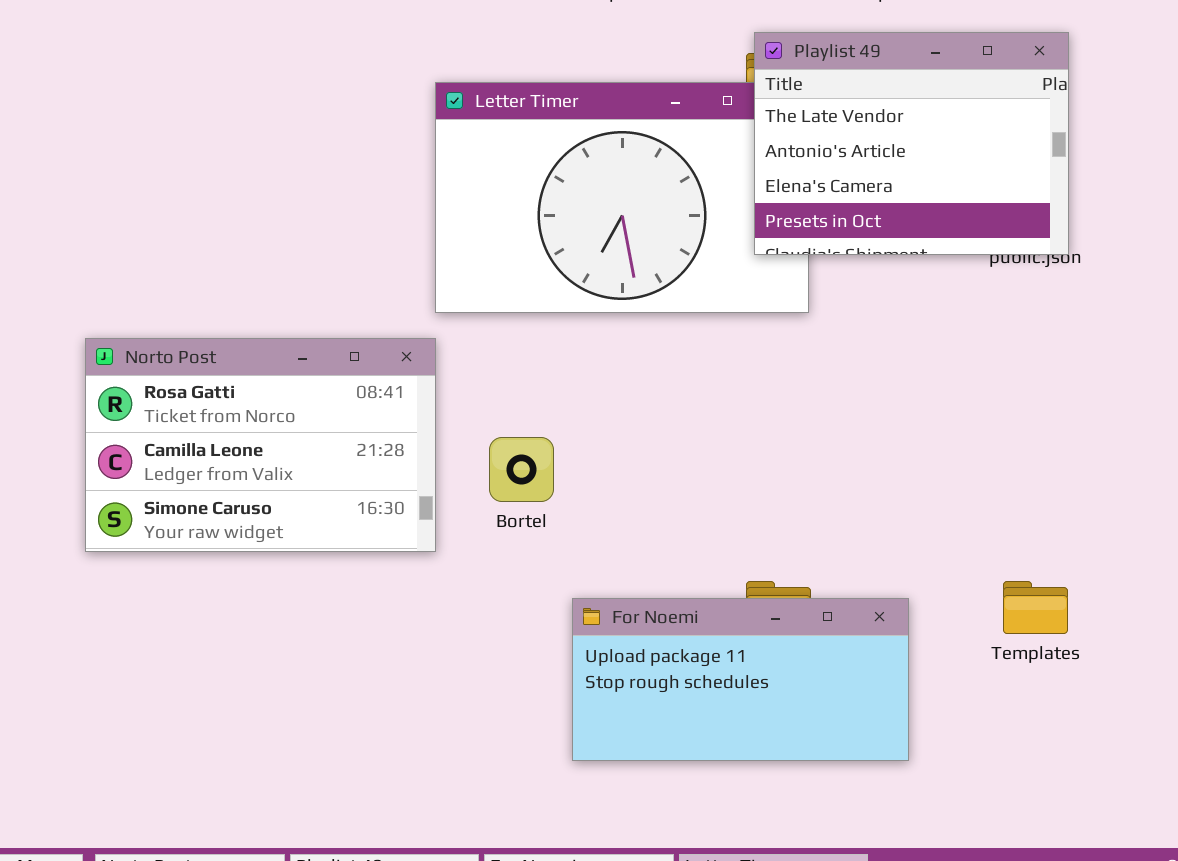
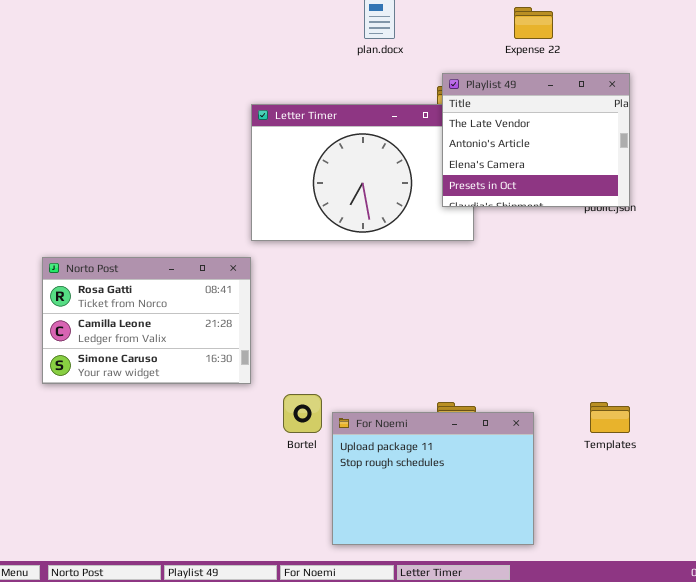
Bortel: [489,437,554,502] -> [283,394,322,433], moved
For Noemi: [572,598,909,761] -> [332,412,534,545], resized

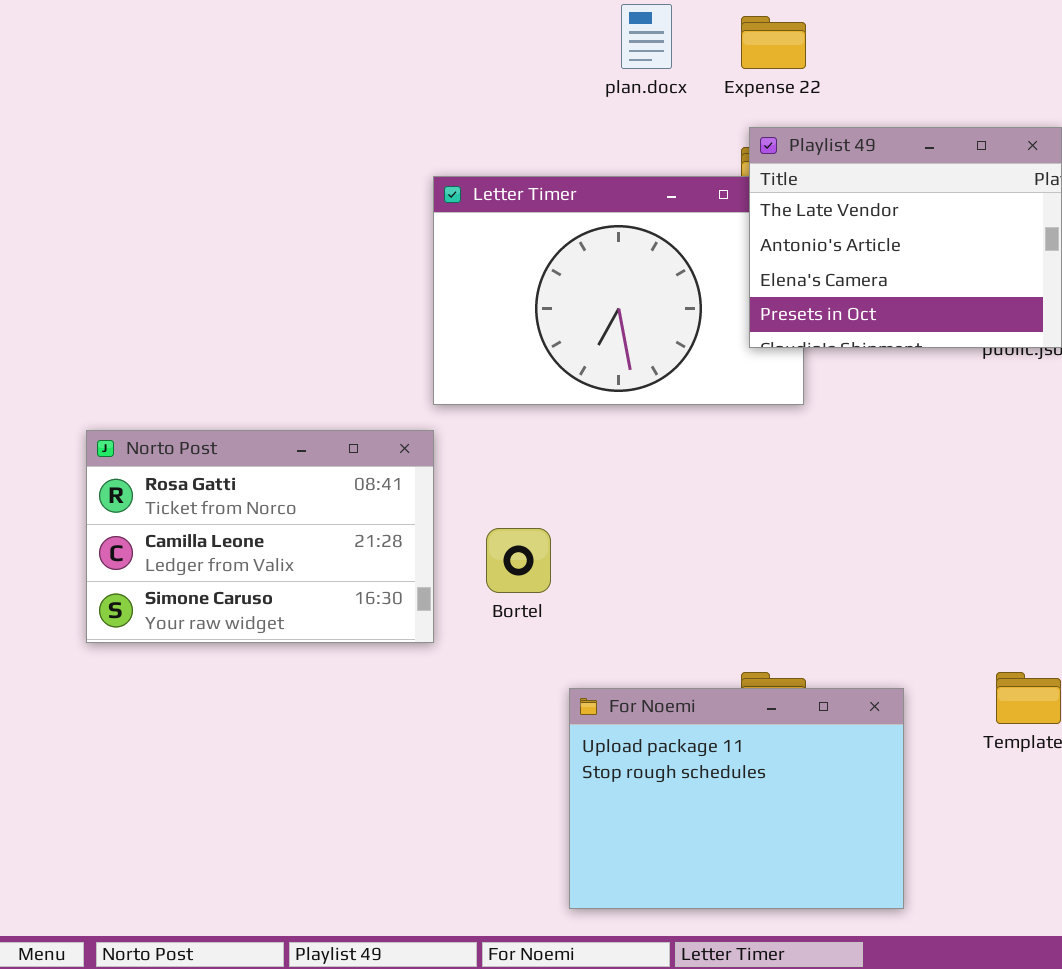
Expense 22: [514,7,553,39] -> [741,16,806,69], moved
Bortel: [283,394,322,433] -> [486,528,551,593], moved

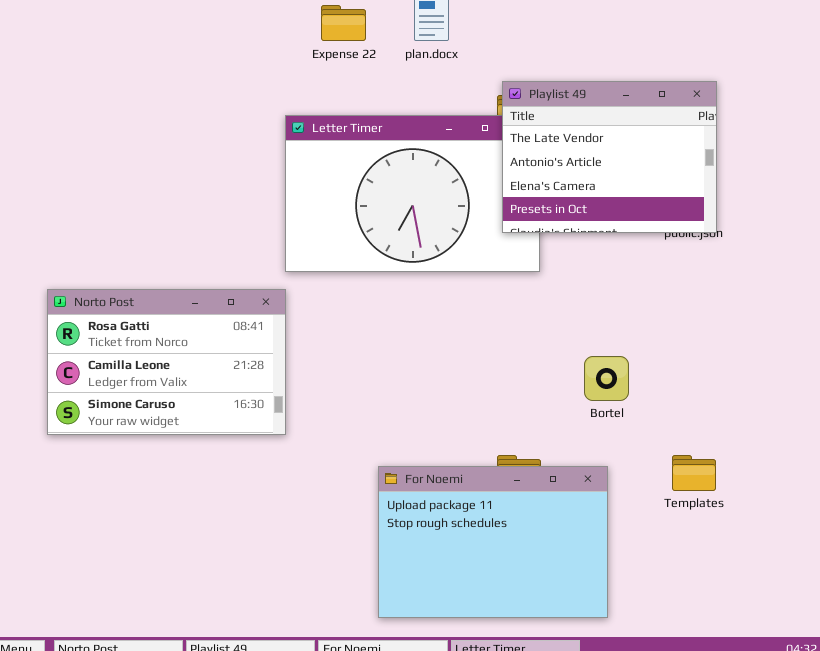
Expense 22: [741,16,806,69] -> [321,5,366,41], moved
Bortel: [486,528,551,593] -> [584,356,629,401], moved

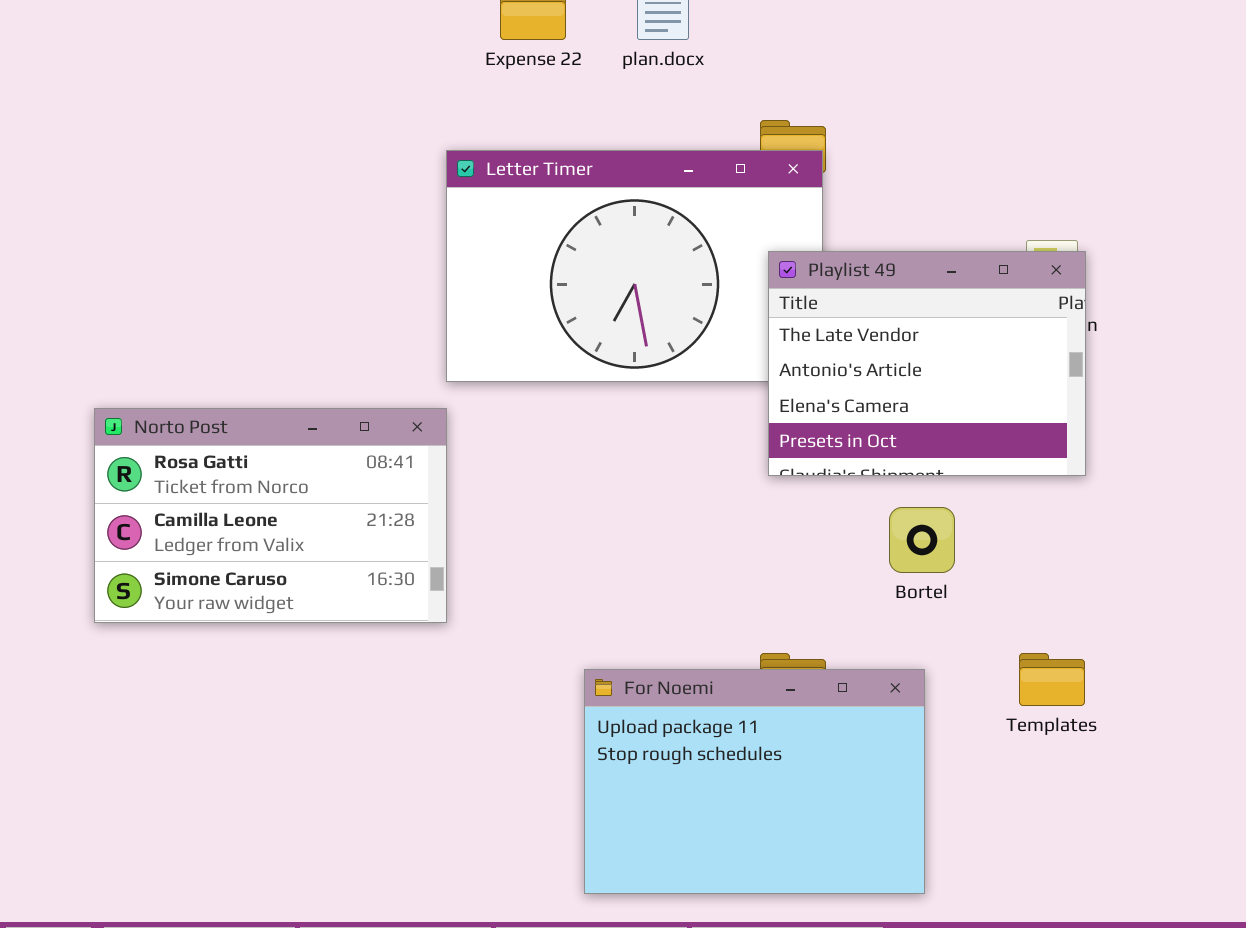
Playlist 49: [502,81,717,233] -> [768,251,1086,476], moved

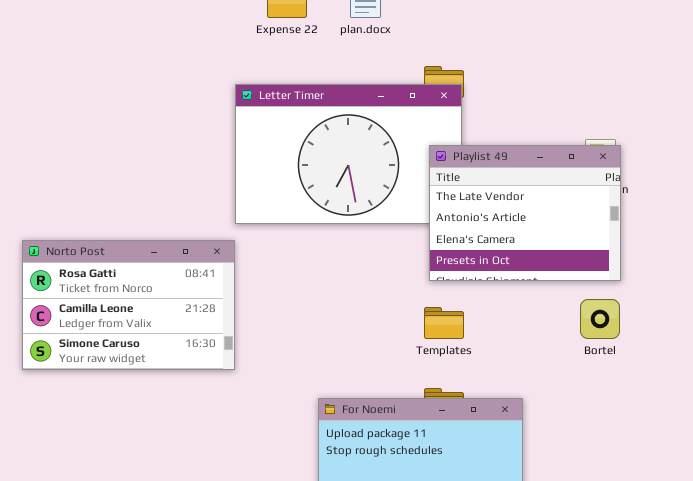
Bortel: [889,507,955,573] -> [580,299,620,339], moved
Templates: [1019,653,1085,706] -> [424,307,464,339], moved

